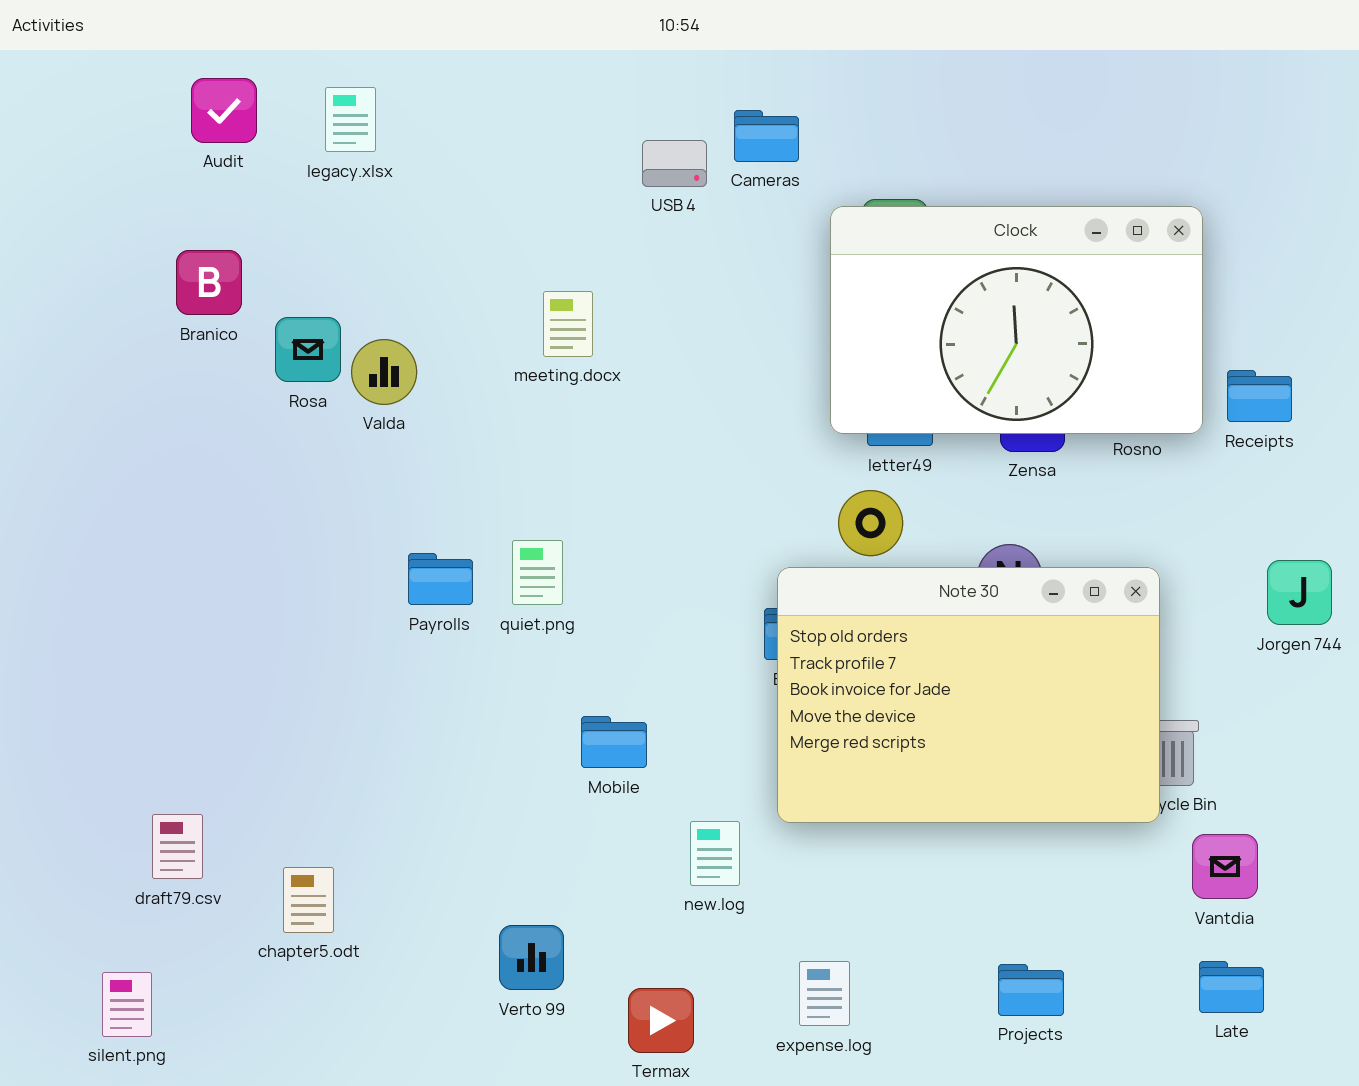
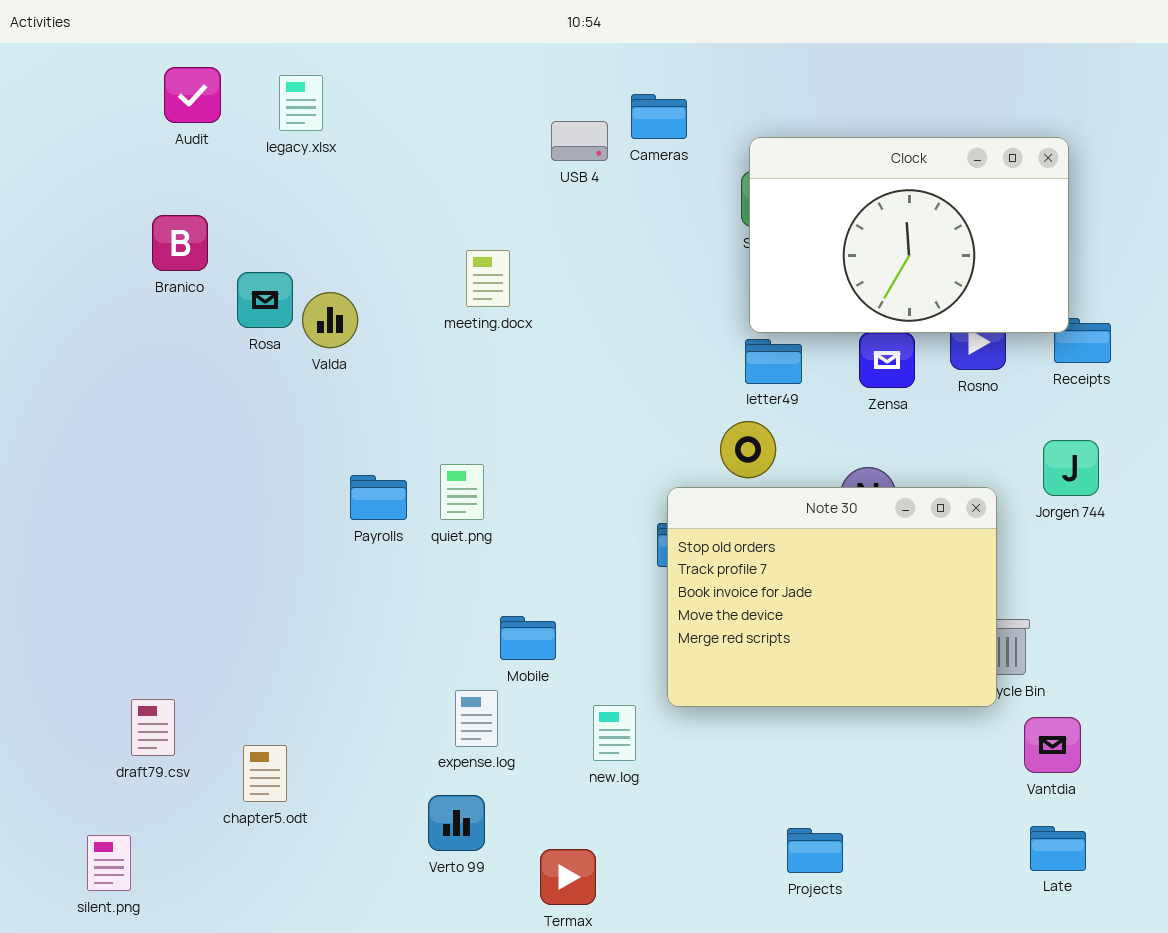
Clock: [830,206,1203,434] -> [749,137,1069,333], moved
Jorgen 744: [1267,560,1332,625] -> [1043,440,1099,496], moved
expense.log: [799,961,850,1026] -> [455,690,498,747], moved
Projects: [998,964,1064,1016] -> [787,828,843,873], moved

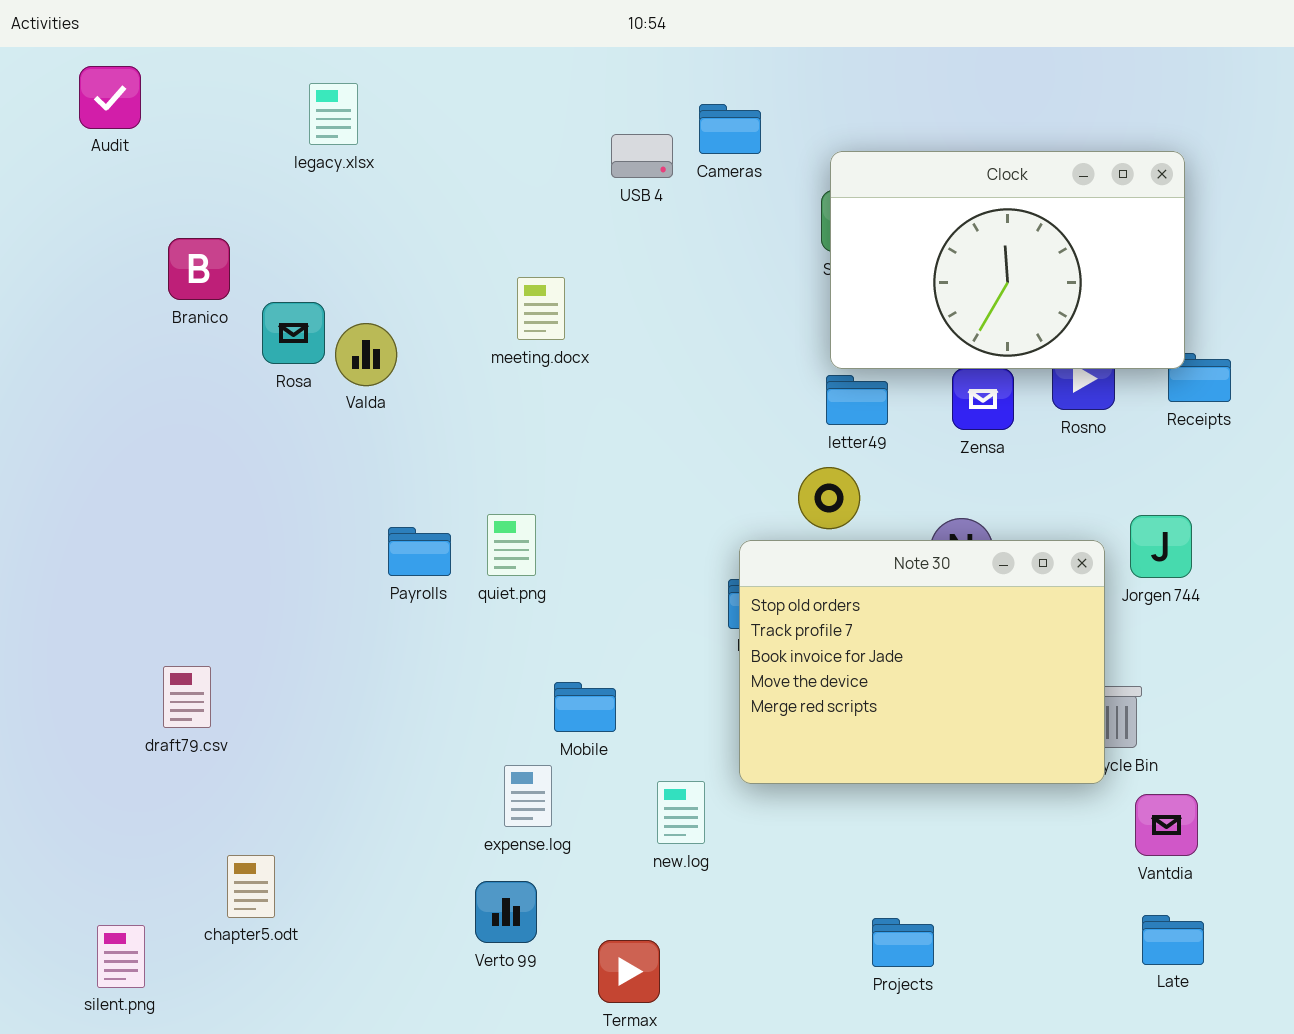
Audit: [164,67,221,123] -> [79,66,141,129], moved
Jorgen 744: [1043,440,1099,496] -> [1130,515,1192,578], moved
draft79.csv: [131,699,175,756] -> [163,666,211,728], moved
chapter5.odt: [243,745,287,802] -> [227,855,275,918], moved

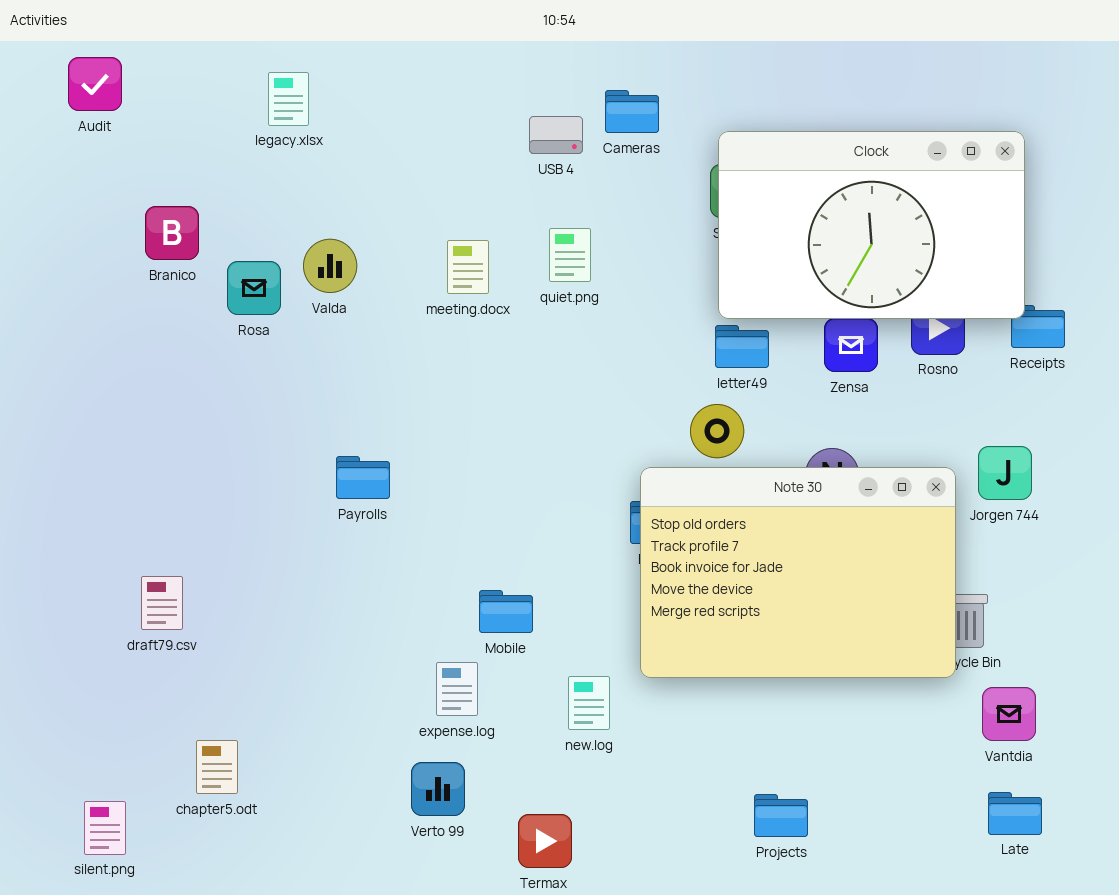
Valda: [335,323,397,386] -> [303,239,357,293], moved
quiet.png: [487,514,536,576] -> [549,228,591,282], moved

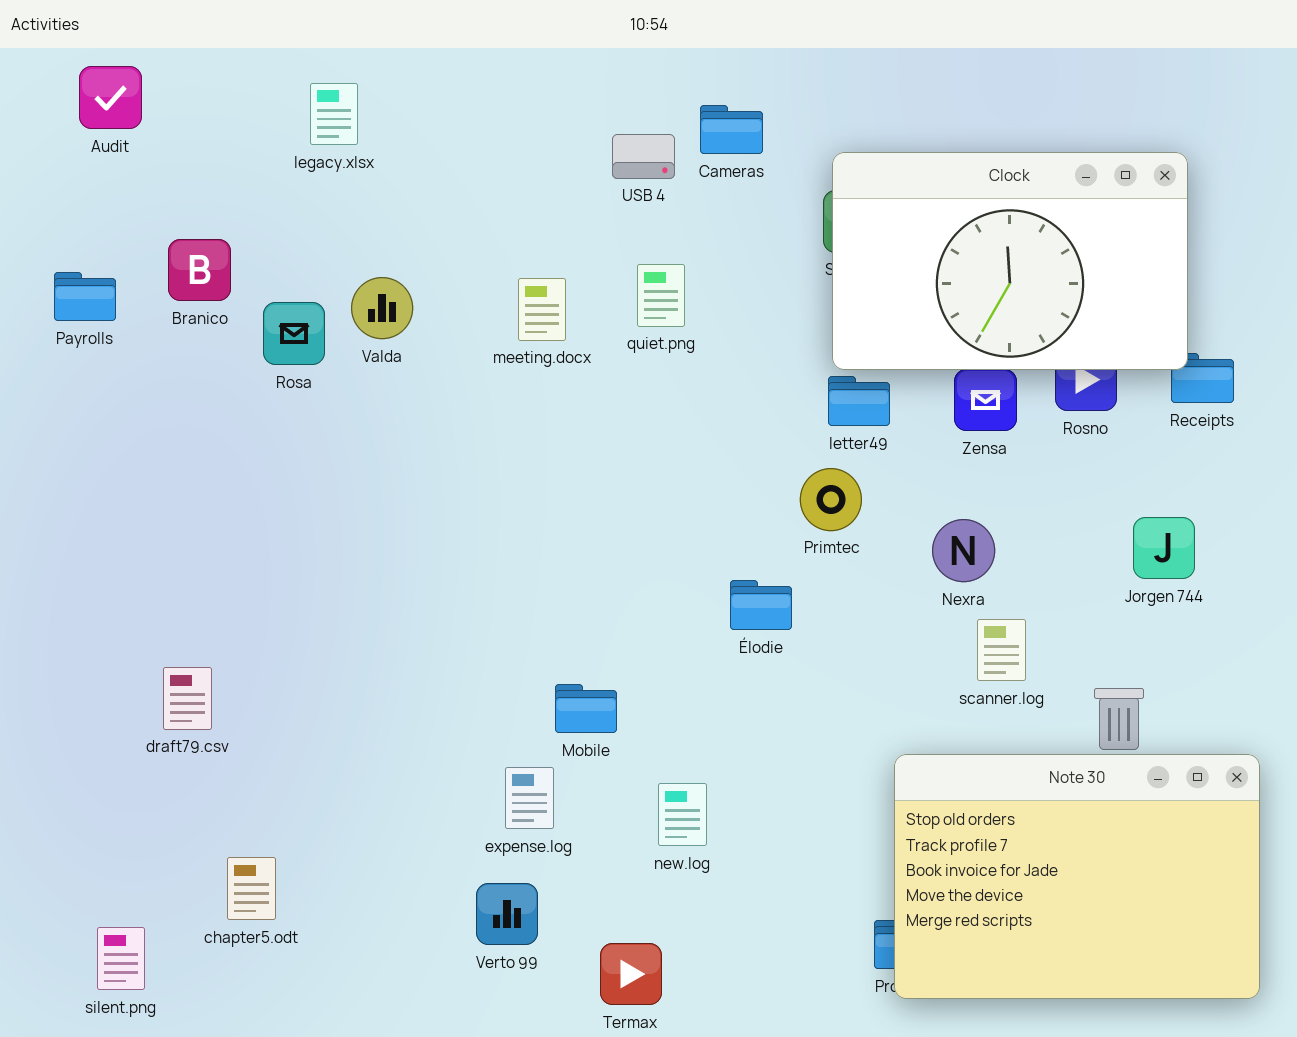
Payrolls: [336,456,390,499] -> [54,272,116,321], moved
Note 30: [640,467,956,678] -> [894,754,1260,999], moved

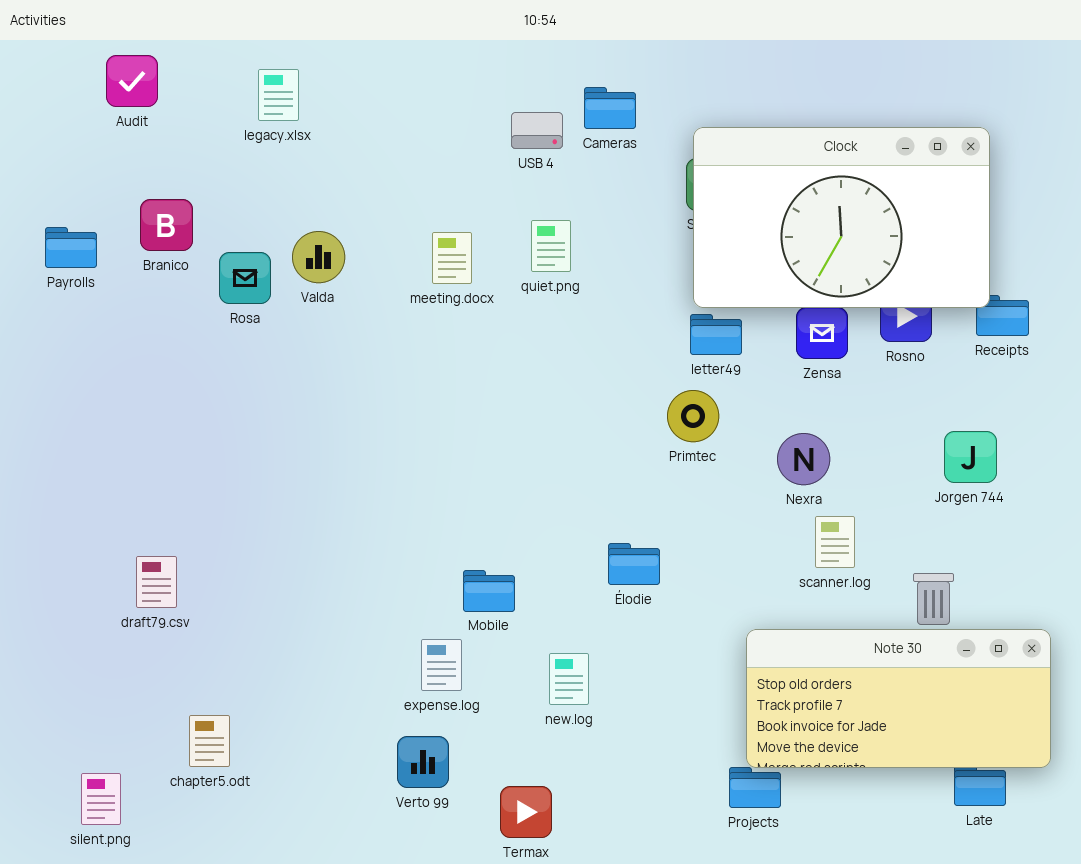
Audit: [79,66,142,129] -> [106,55,158,107], moved
Élodie: [730,580,792,630] -> [608,543,660,585], moved
Note 30: [894,754,1260,999] -> [746,629,1051,768], resized

